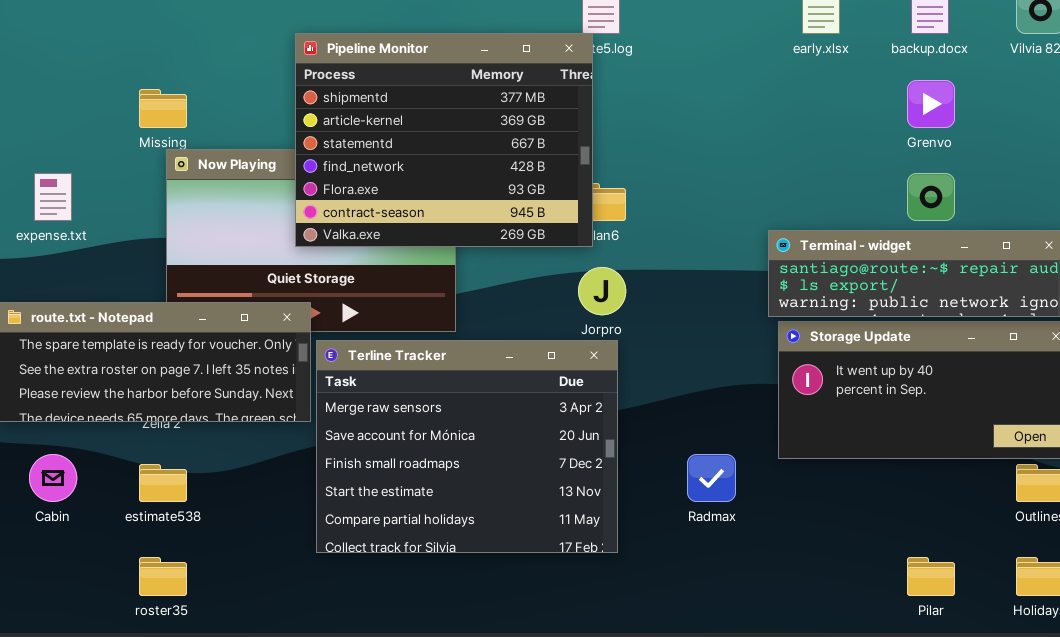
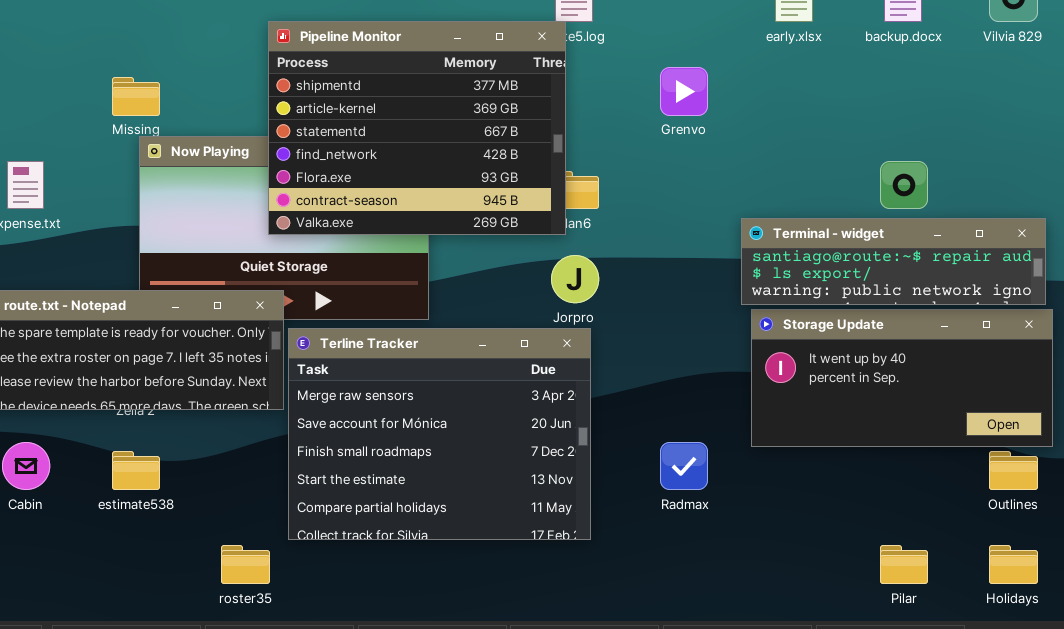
Grenvo: [907,80,955,128] -> [660,67,708,116], moved
roster35: [139,557,187,596] -> [221,545,270,584], moved

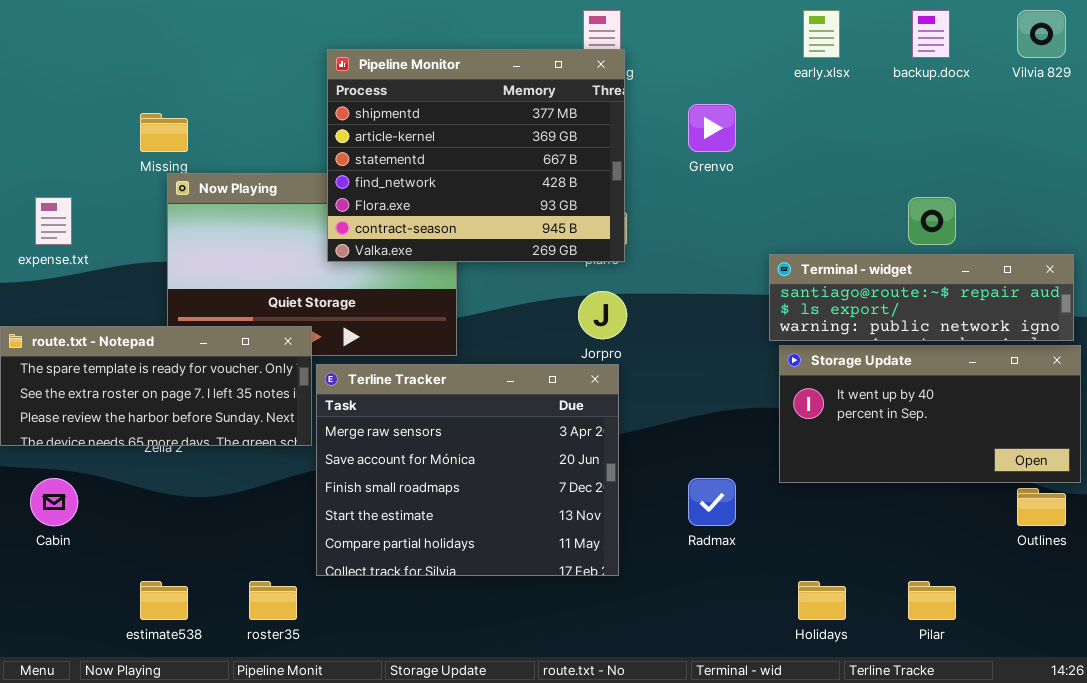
Pipeline Monitor: [268,21,566,235] -> [327,49,625,262], moved
estimate538: [112,451,160,490] -> [140,581,188,620], moved
Holidays: [989,545,1038,584] -> [798,581,846,620], moved

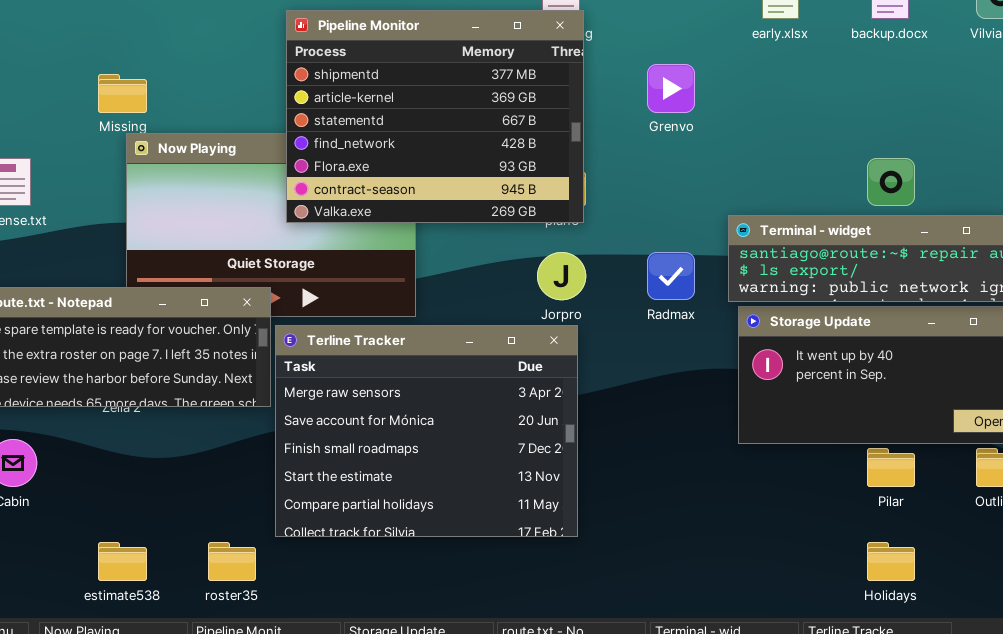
Radmax: [688,478,736,526] -> [647,252,695,300], moved
Holidays: [798,581,846,620] -> [867,542,915,581], moved
Pilar: [908,581,956,620] -> [867,448,915,487], moved

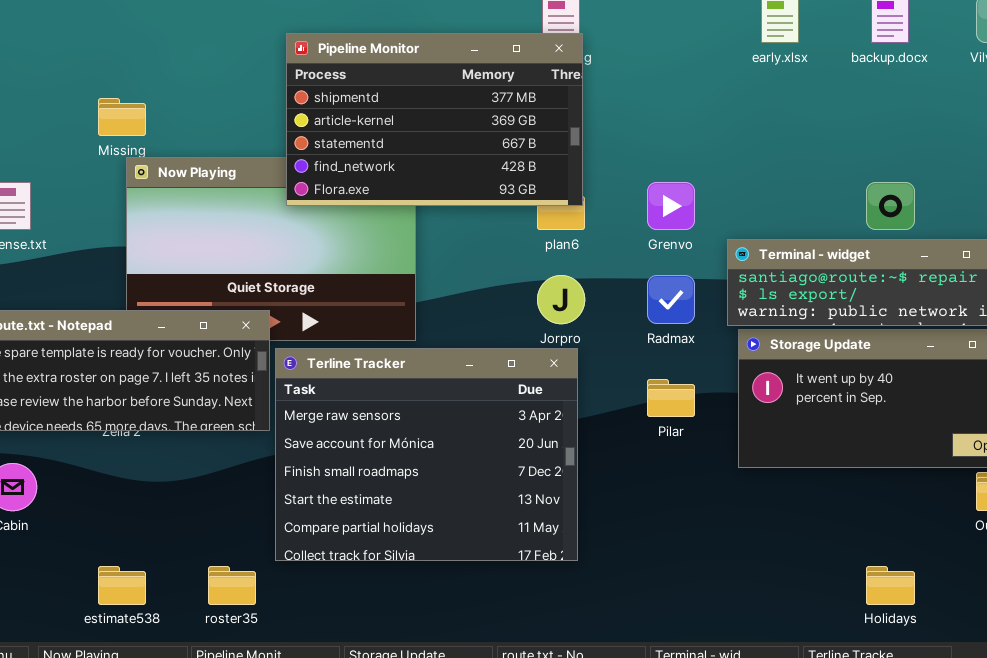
Pipeline Monitor: [286,10,584,223] -> [286,33,583,206], resized
Grenvo: [647,64,695,113] -> [647,182,695,230], moved
Pilar: [867,448,915,487] -> [647,379,695,417], moved

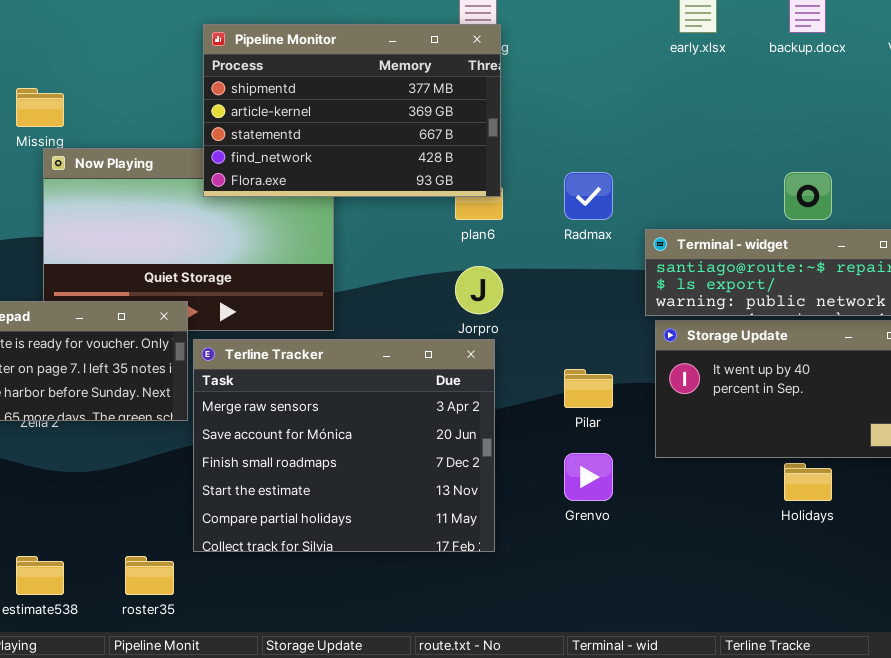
Grenvo: [647,182,695,230] -> [564,453,613,501], moved
Radmax: [647,275,695,324] -> [564,172,613,220], moved
Holidays: [866,566,915,605] -> [784,463,832,501], moved

